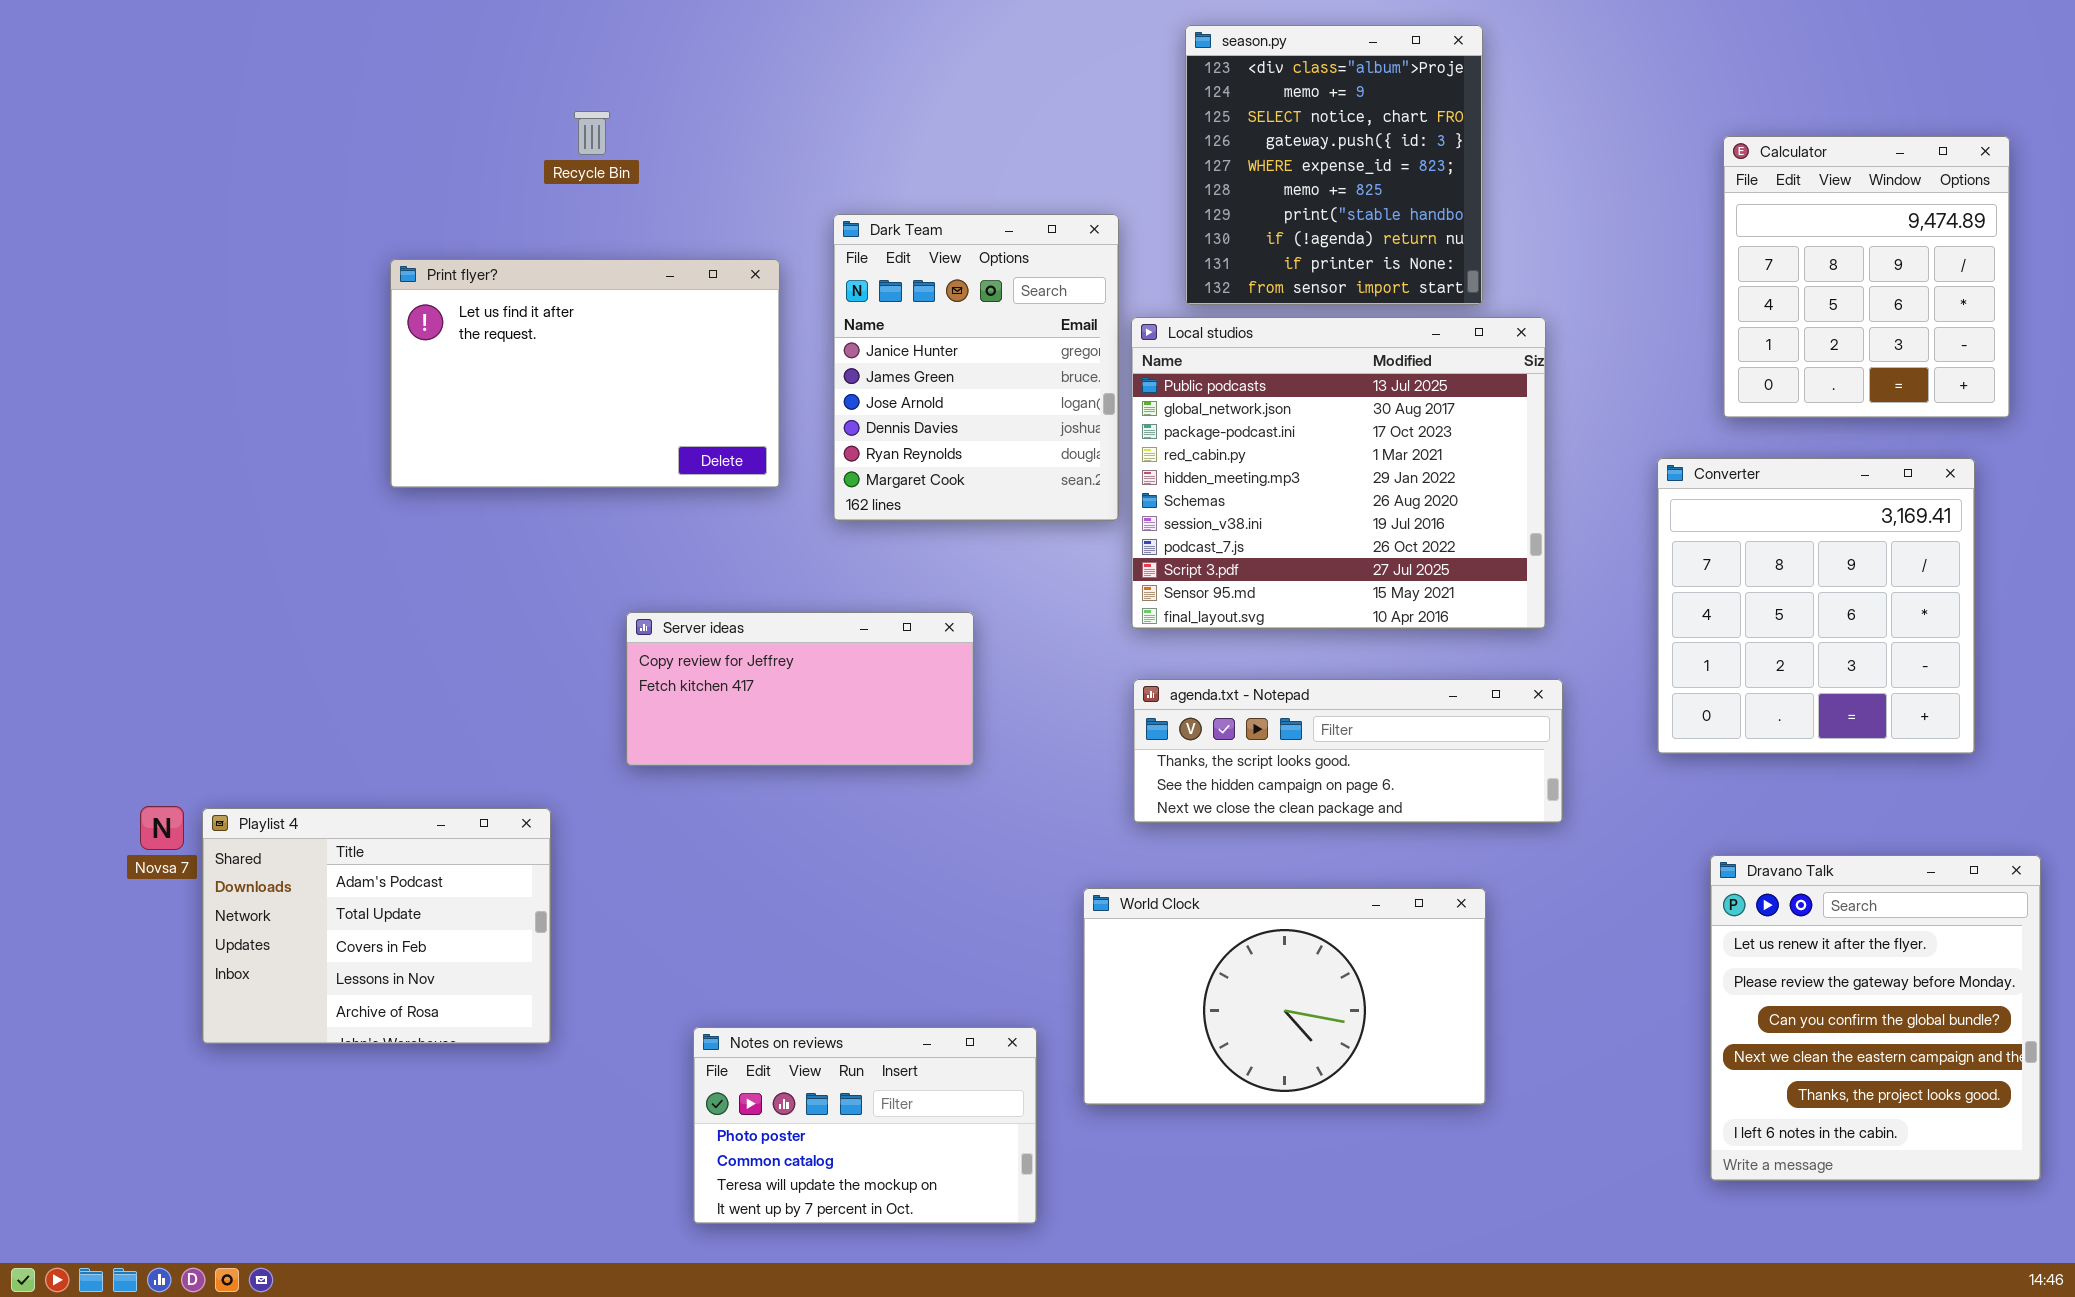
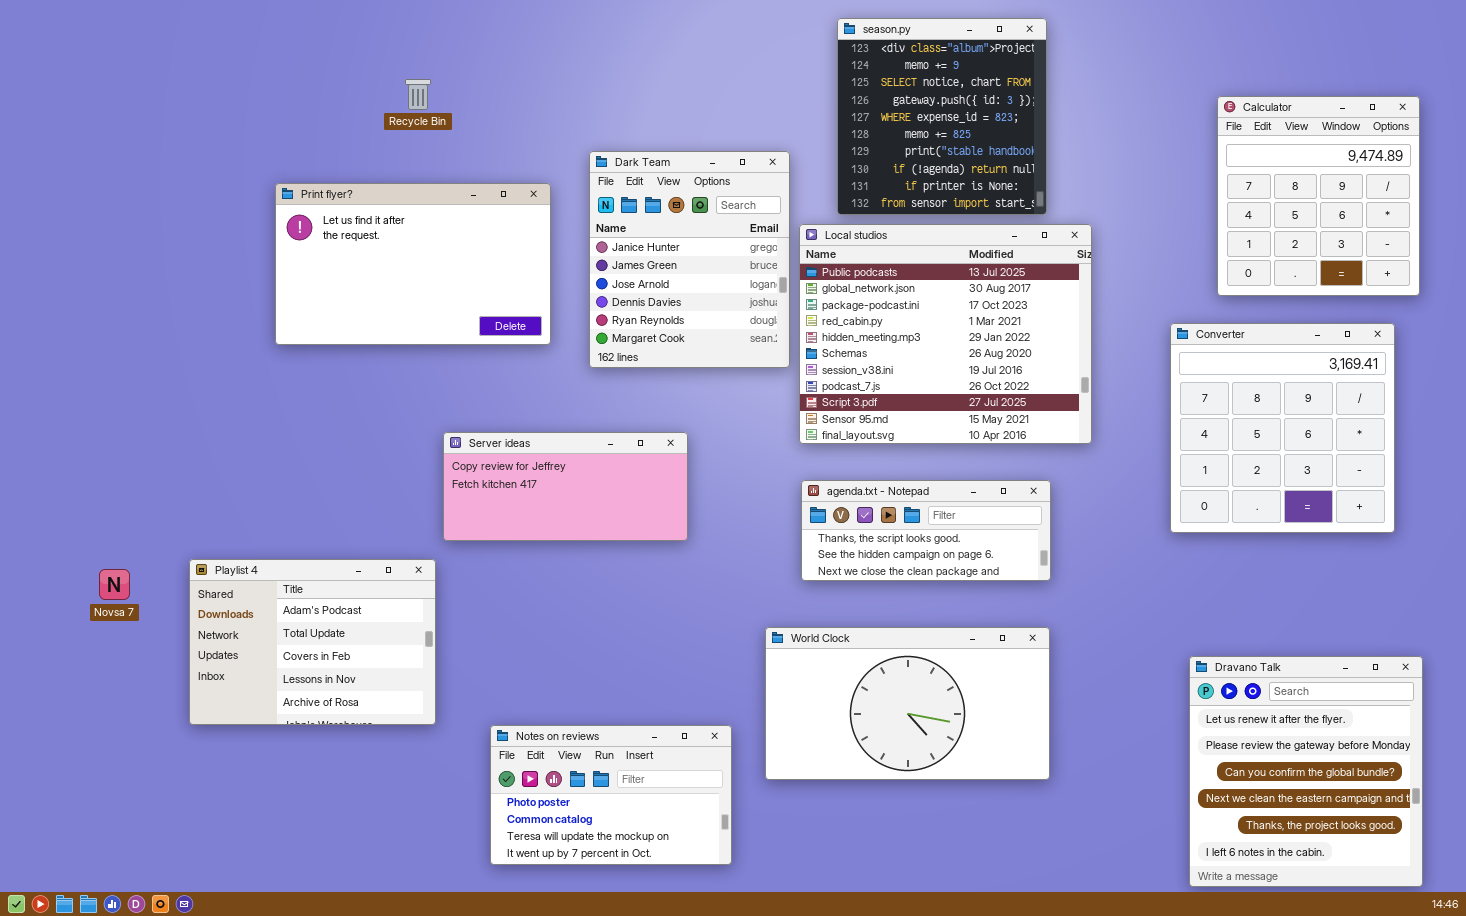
agenda.txt - Notepad: [1133,679,1563,823] -> [801,480,1051,581], resized
Playlist 4: [202,808,551,1044] -> [189,559,436,725], moved
Dravano Talk: [1710,855,2041,1181] -> [1189,656,1423,887], moved

